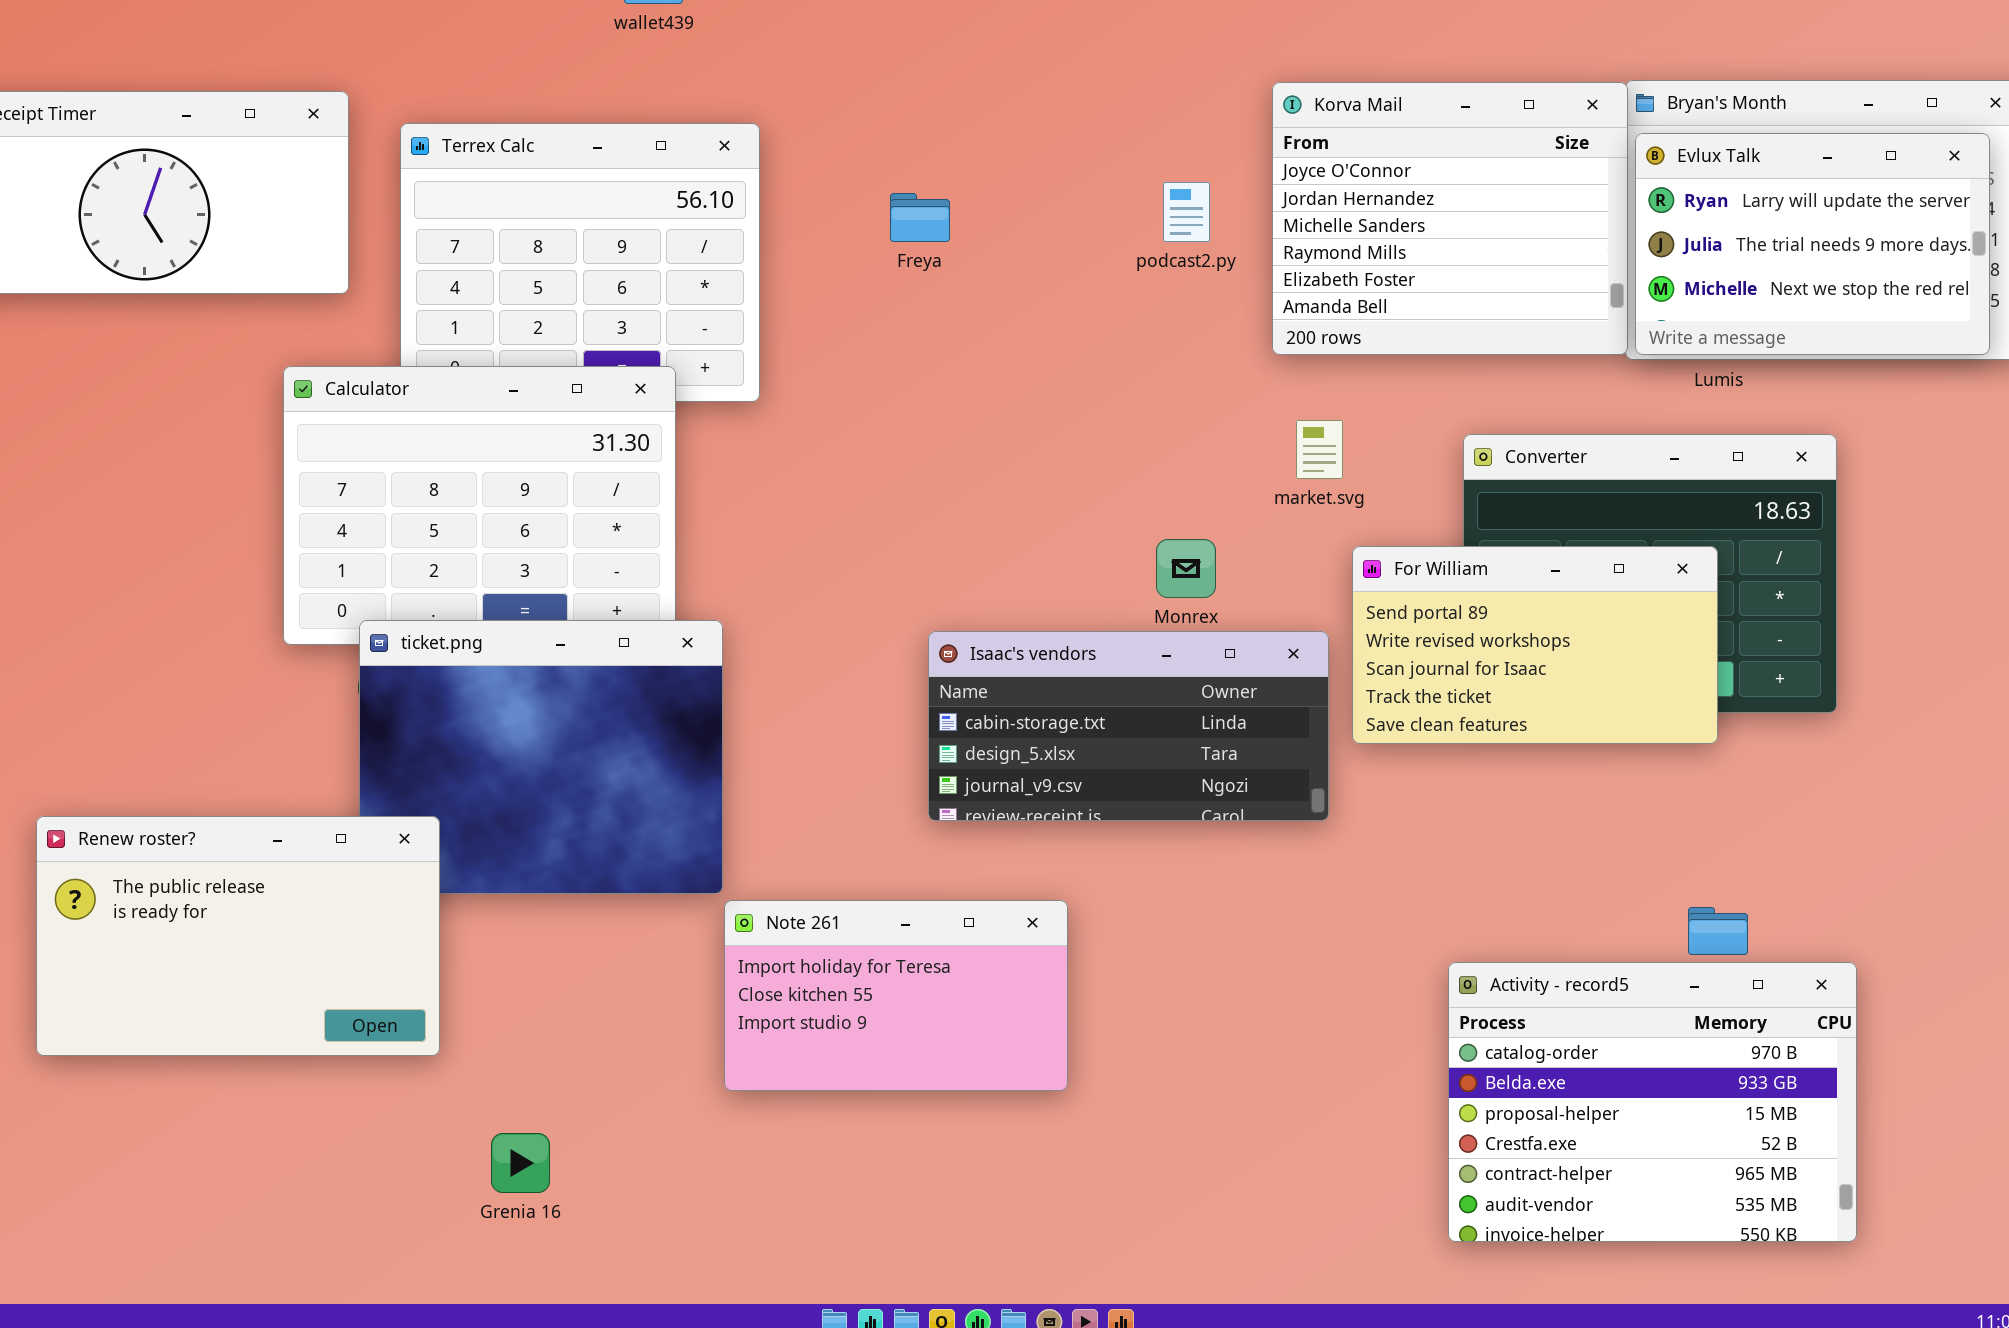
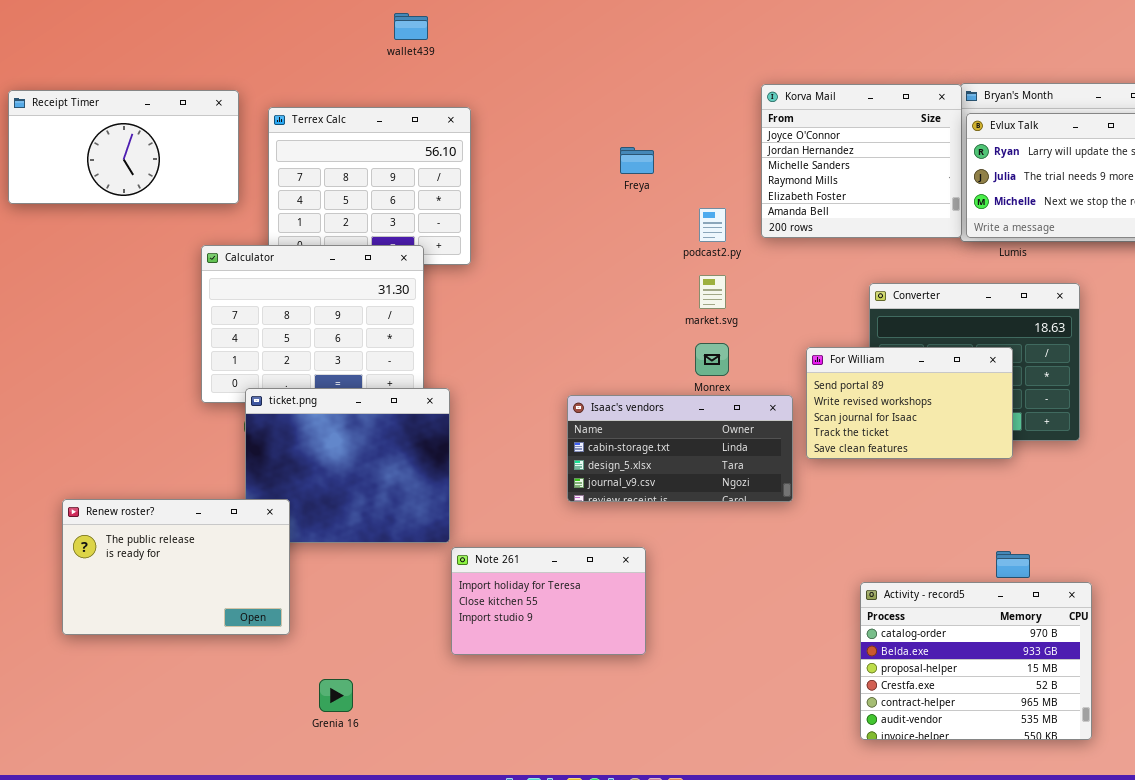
podcast2.py: [1163,182,1210,242] -> [699,208,726,242], moved
Freya: [890,193,950,242] -> [620,147,654,174], moved
market.svg: [1296,420,1343,479] -> [699,275,726,309], moved

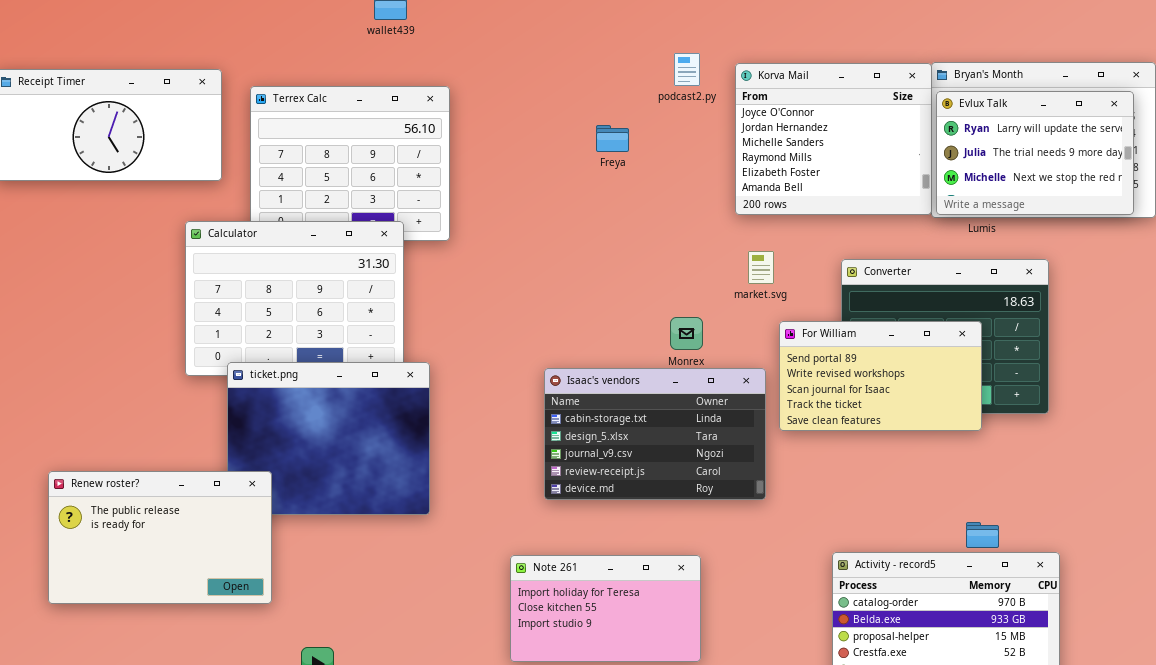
podcast2.py: [699,208,726,242] -> [674,53,700,86], moved
market.svg: [699,275,726,309] -> [748,251,774,284], moved
Isaac's vendors: [567,395,793,502] -> [544,368,766,500], resized
Note 261: [451,547,646,655] -> [510,555,701,662], moved

